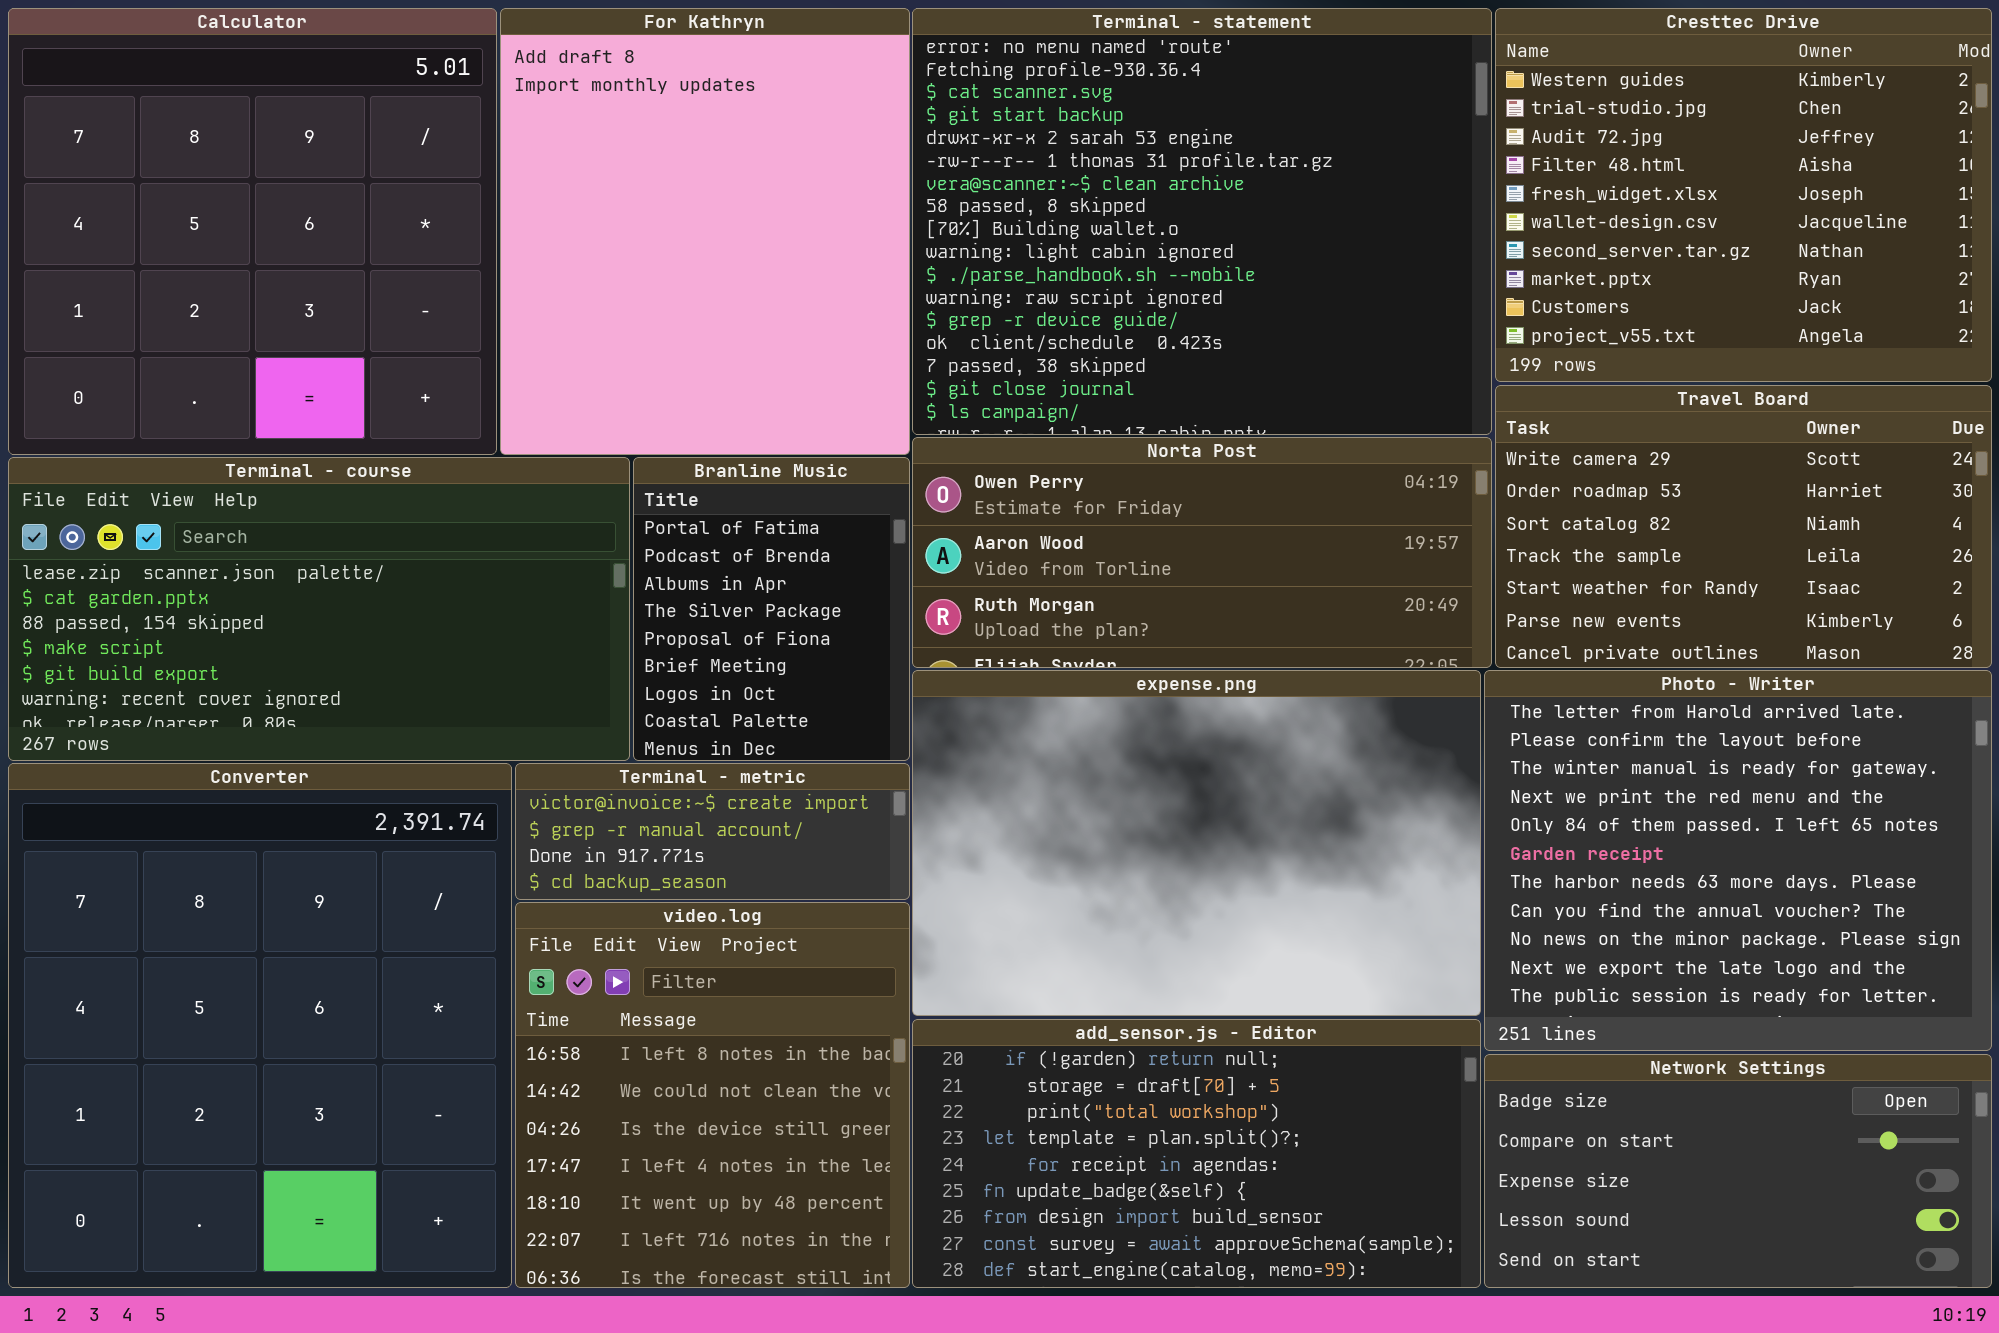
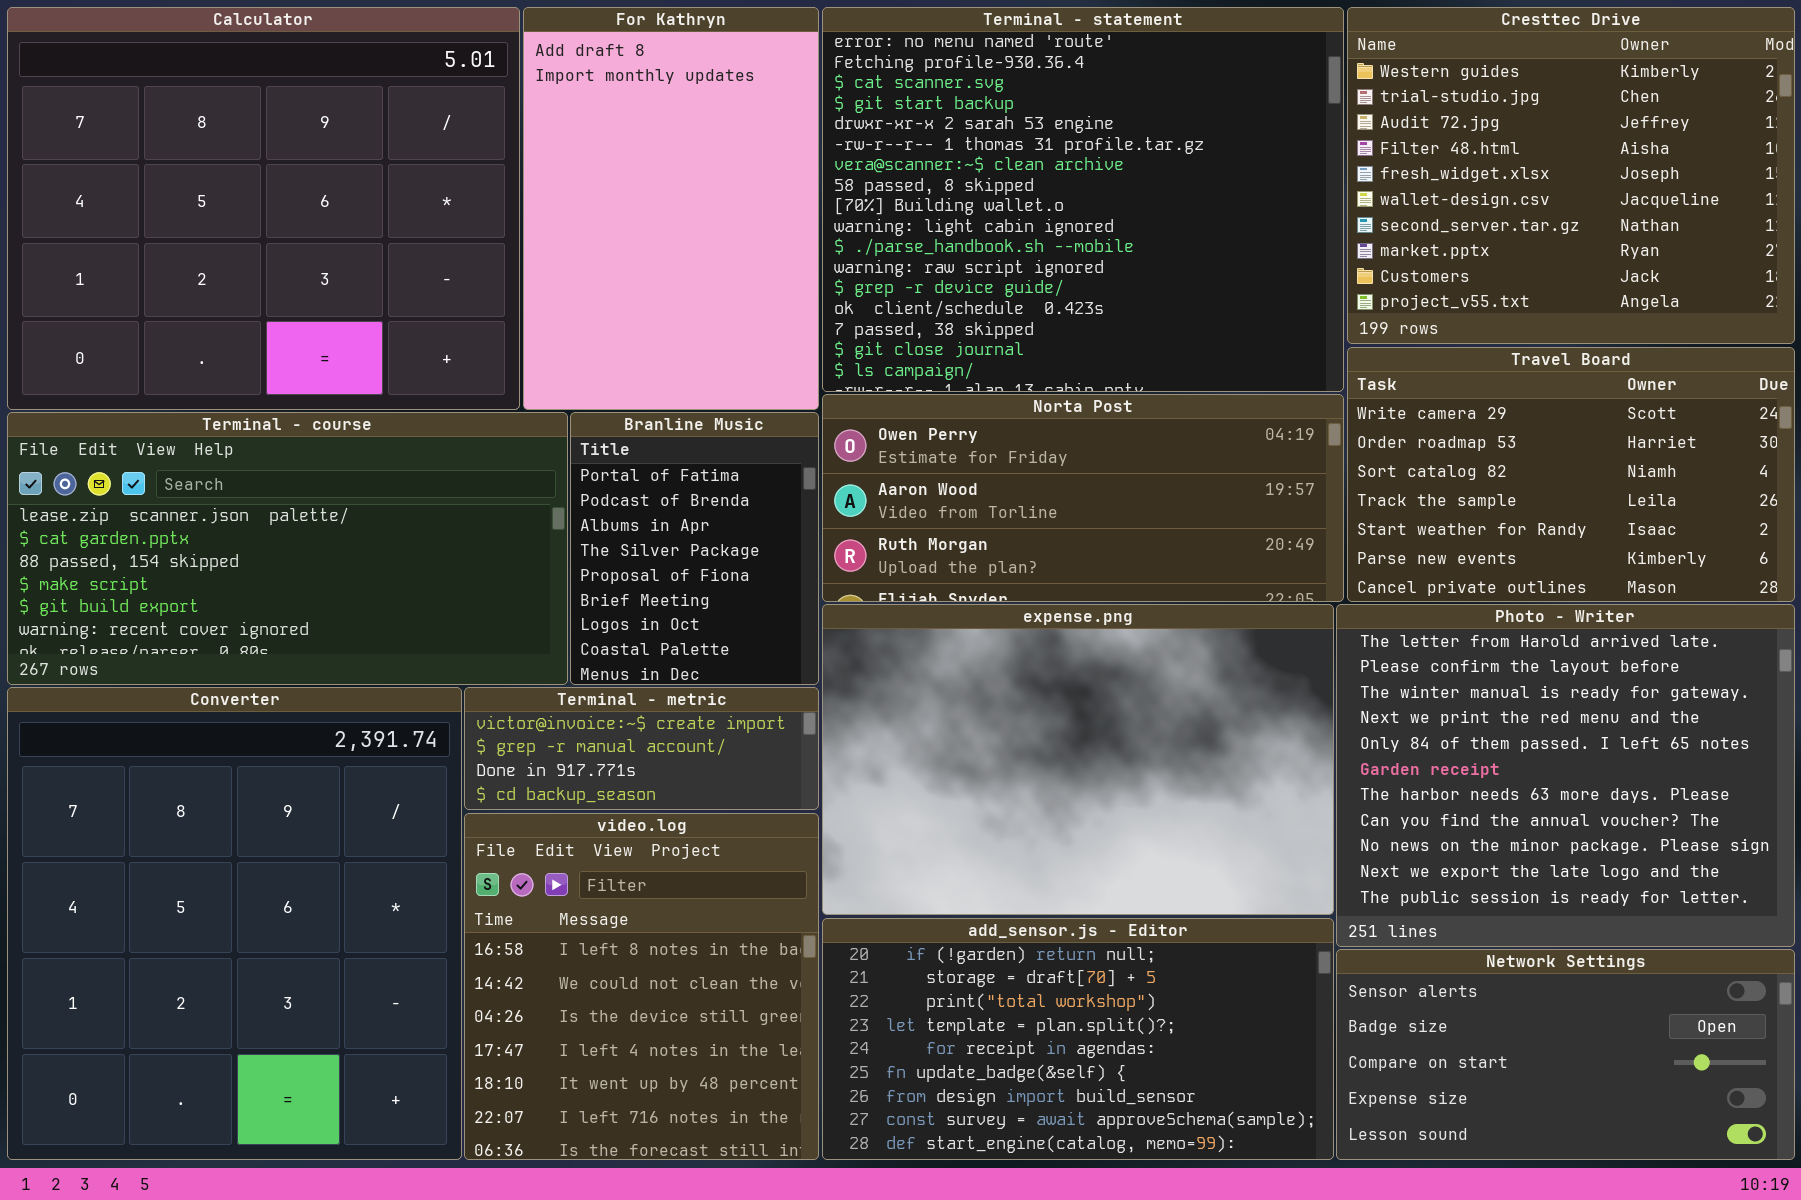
Calculator: [8,8,497,455] -> [7,7,520,410], resized
For Kathryn: [500,8,910,455] -> [523,7,819,410], resized
Network Settings: [1484,1054,1992,1288] -> [1336,949,1795,1160], scrolled up 1 row

